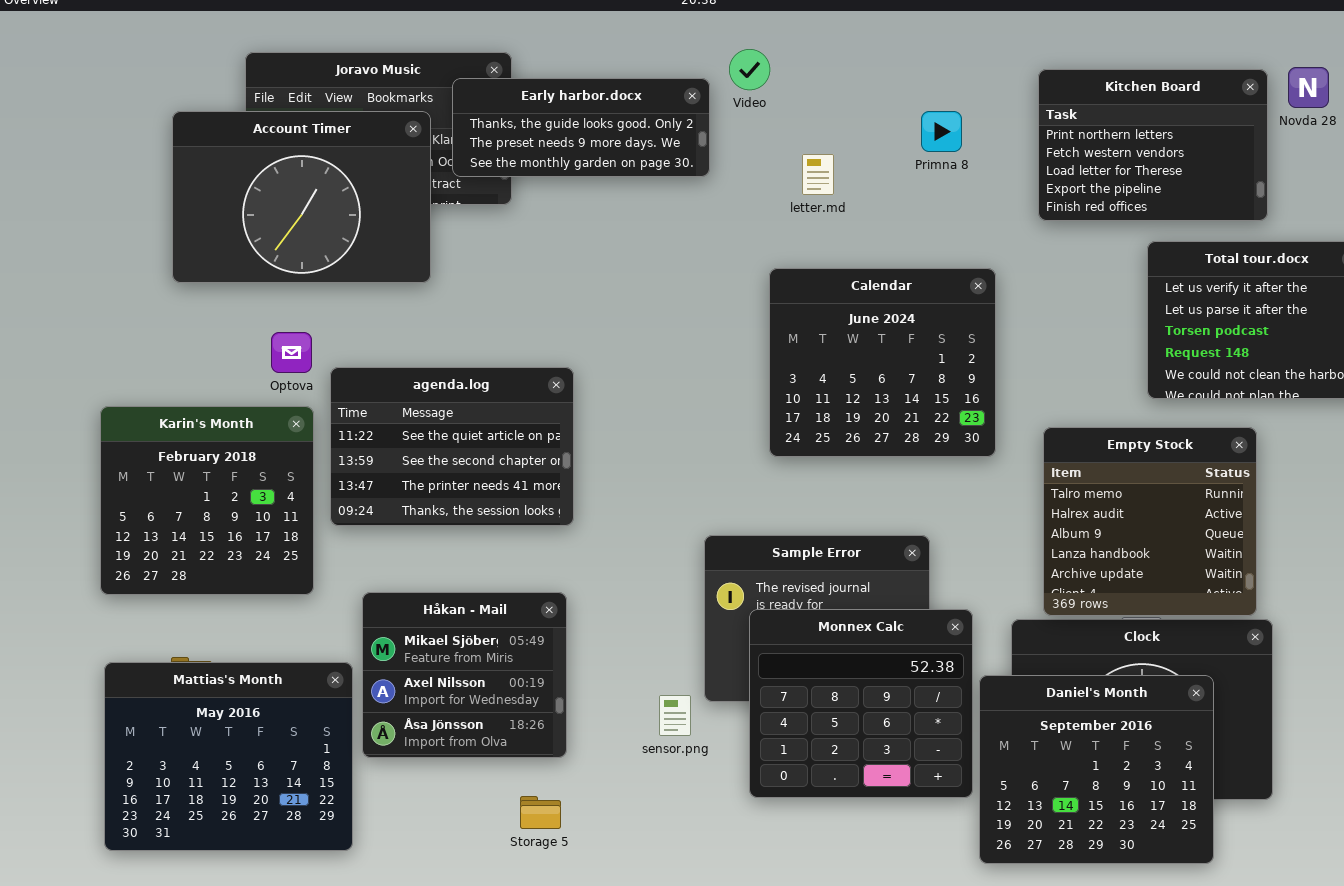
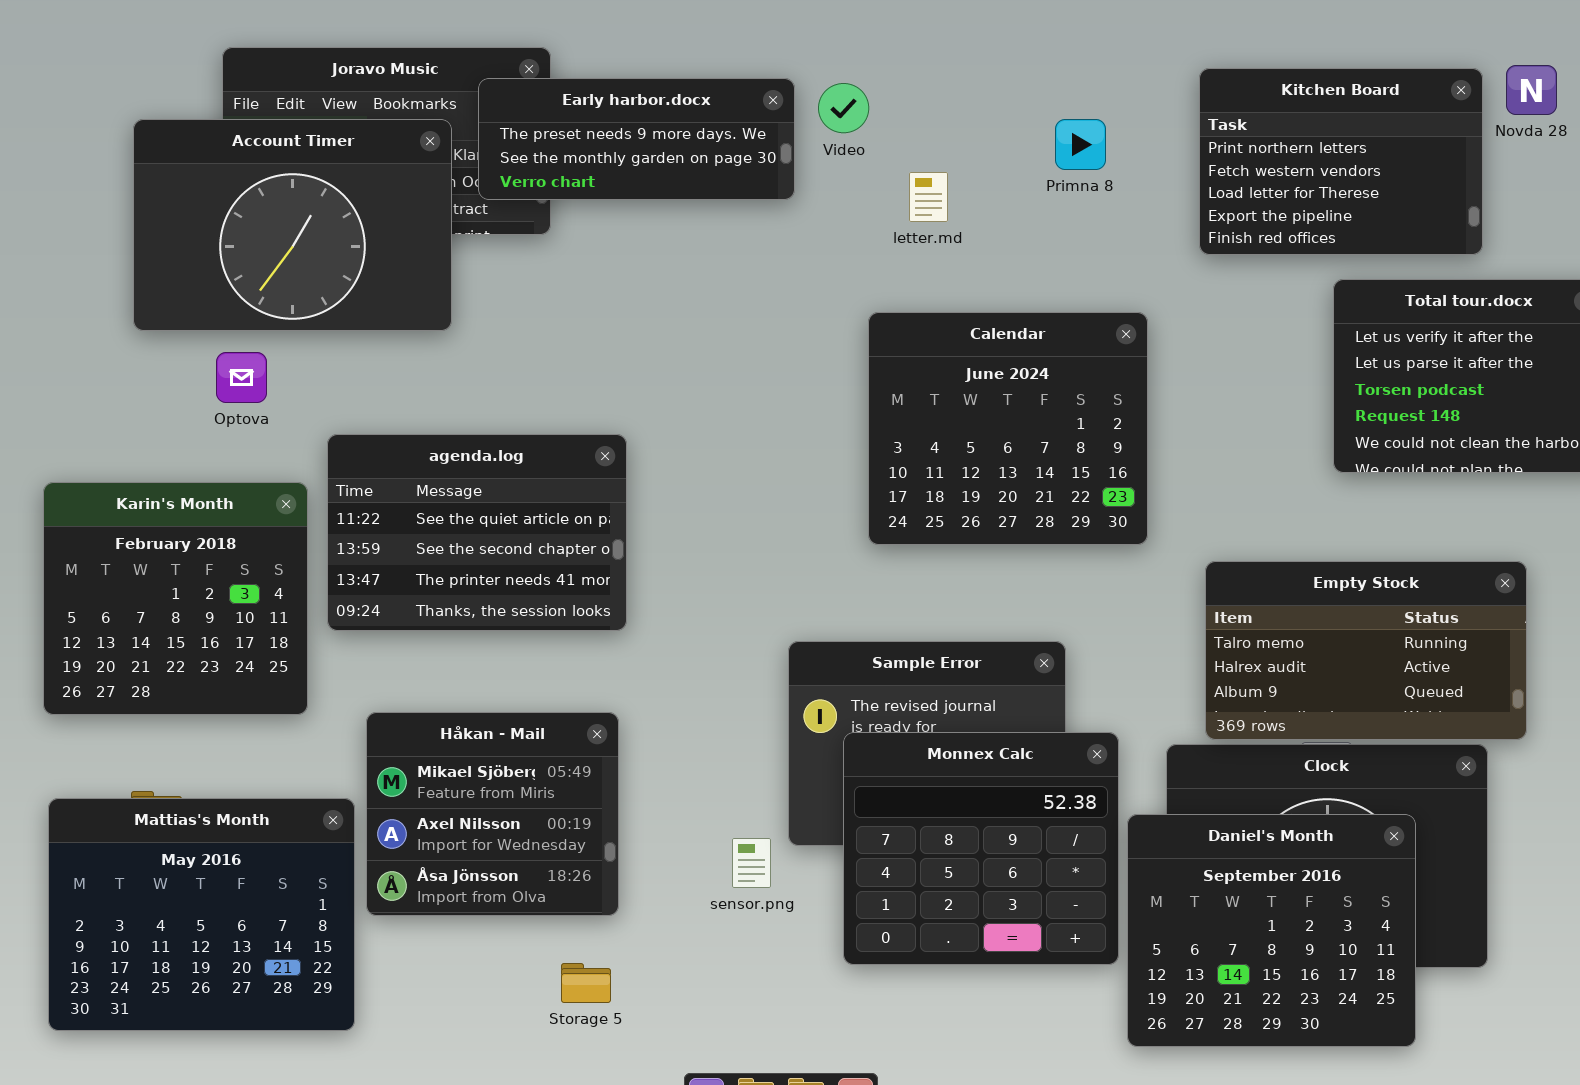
Video: [729,49,770,90] -> [818,83,869,133], moved
Early harbor.docx: [452,78,710,177] -> [478,78,795,200], scrolled down 1 row
Optova: [271,332,312,373] -> [216,352,267,403], moved
Empty Stock: [1043,427,1257,616] -> [1205,561,1527,740], resized

